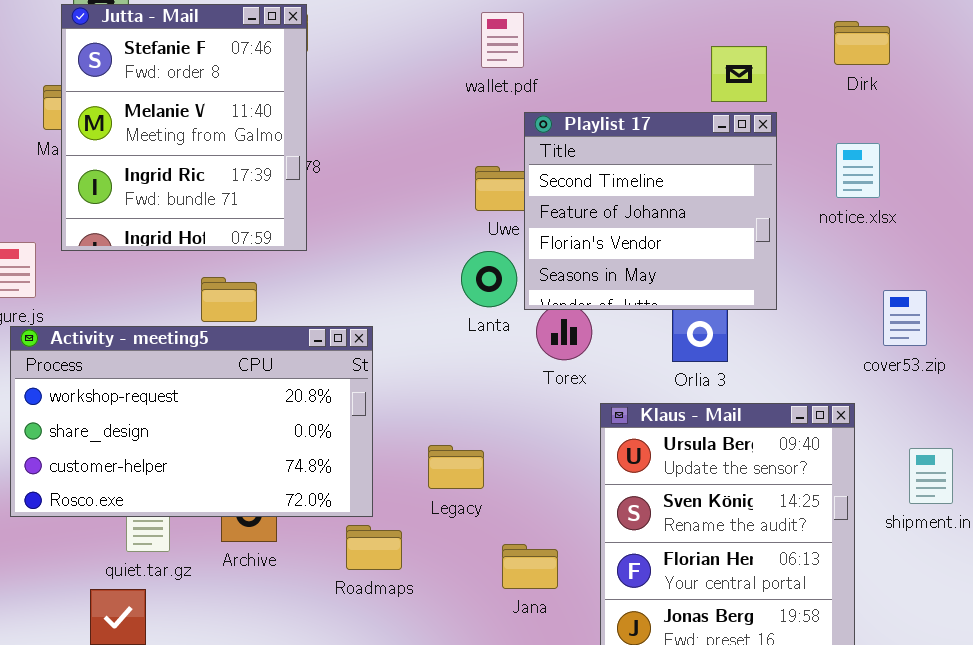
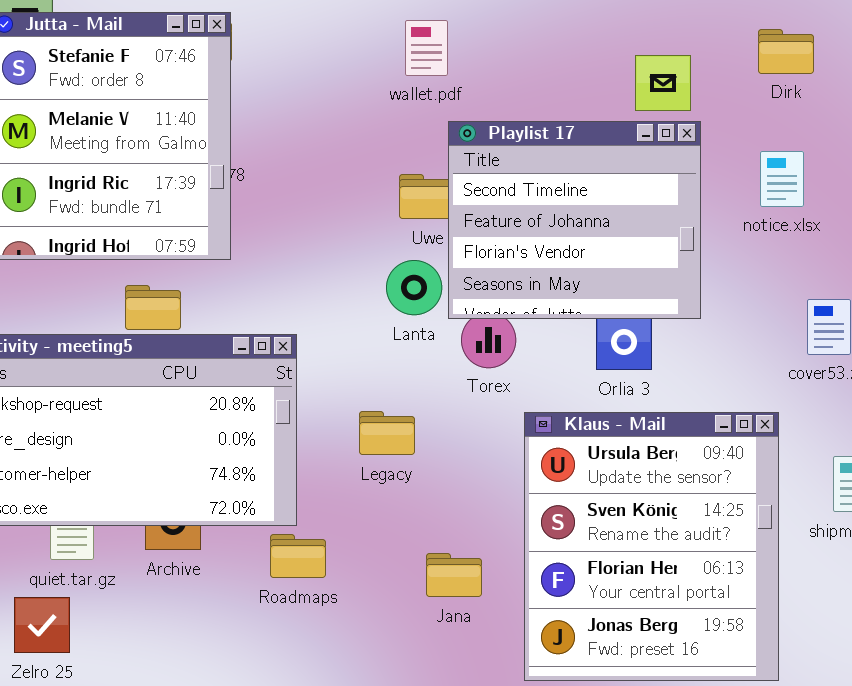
Legacy: [428,445,484,489] -> [359,411,415,455], moved

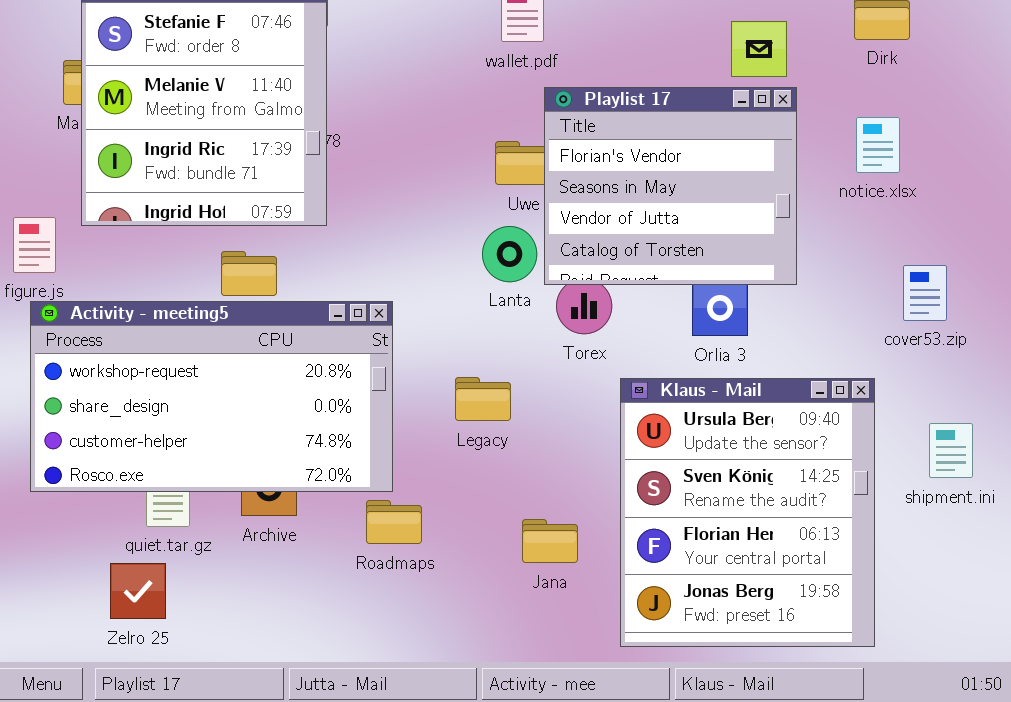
Playlist 17: [448,121,701,319] -> [544,87,797,285], scrolled down 2 rows

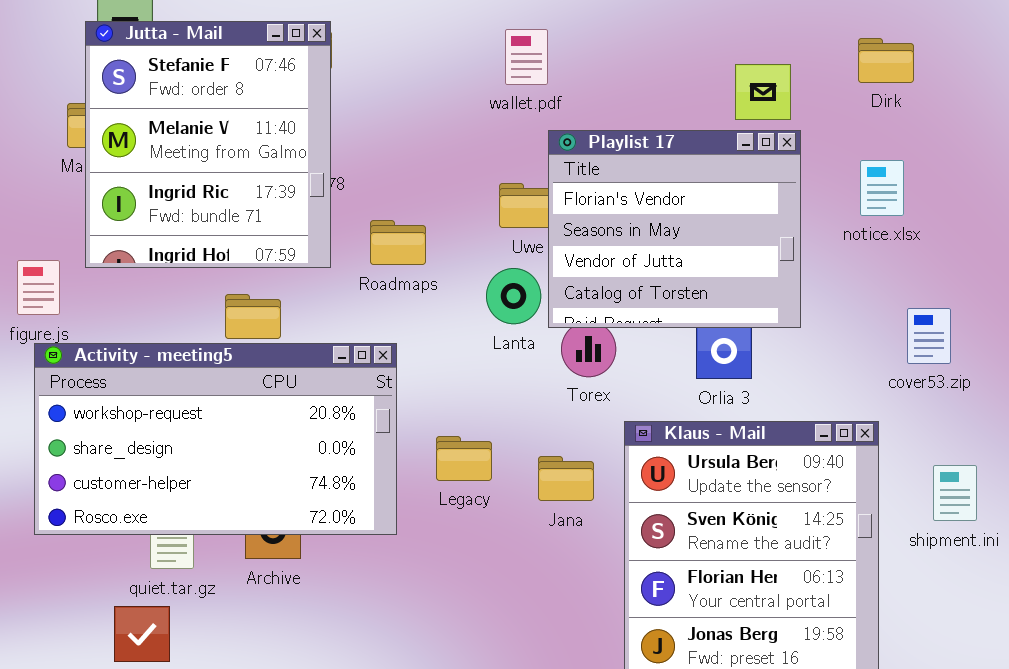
Legacy: [455,377,511,421] -> [436,436,492,481], moved
Roadmaps: [366,500,422,544] -> [370,220,426,265], moved
Jana: [522,519,578,563] -> [538,456,594,501], moved

